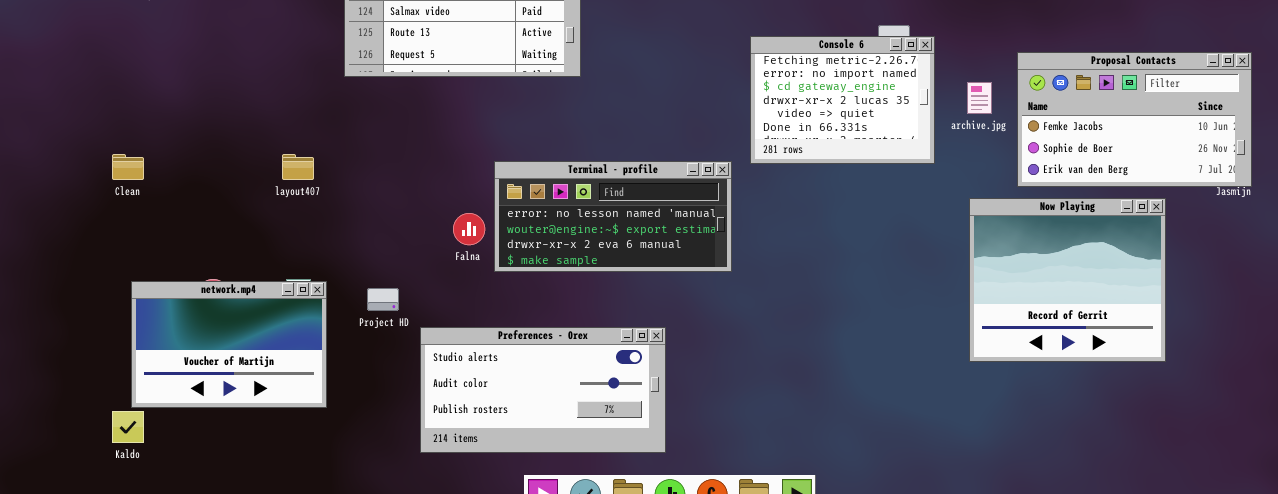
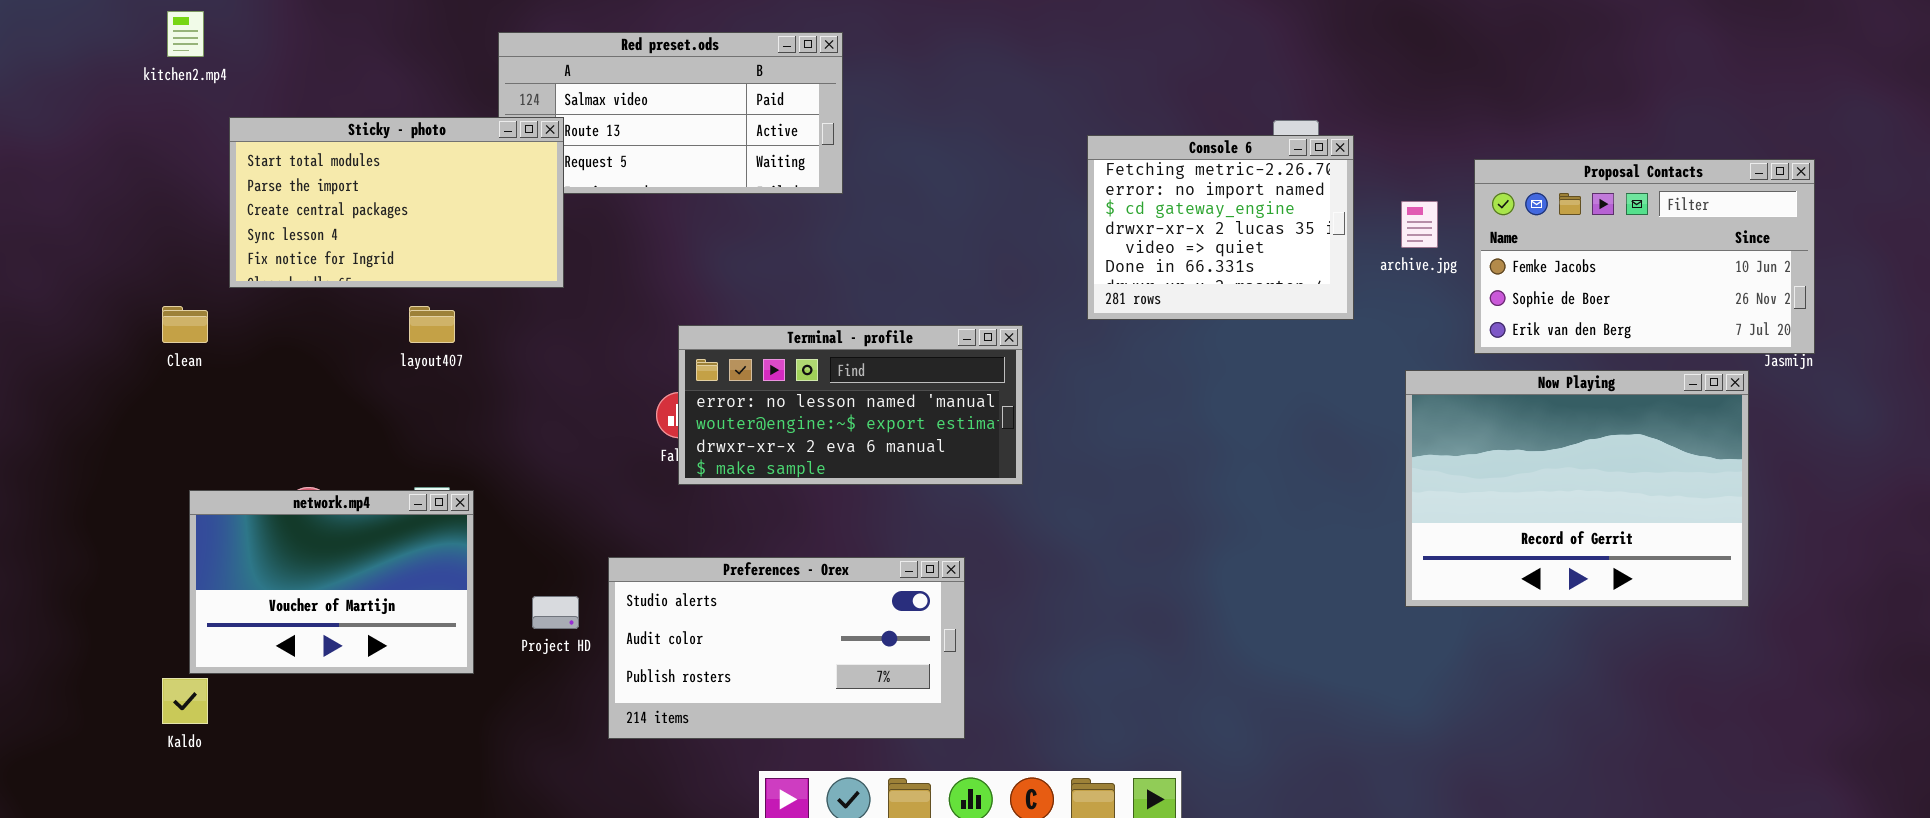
Sticky - photo: none -> [229,117,564,288], opened
Terminal - profile: [494,161,732,272] -> [678,325,1023,485], moved
Now Playing: [969,198,1166,362] -> [1405,370,1749,607], resized
Project HD: [367,288,399,311] -> [532,596,579,629], moved

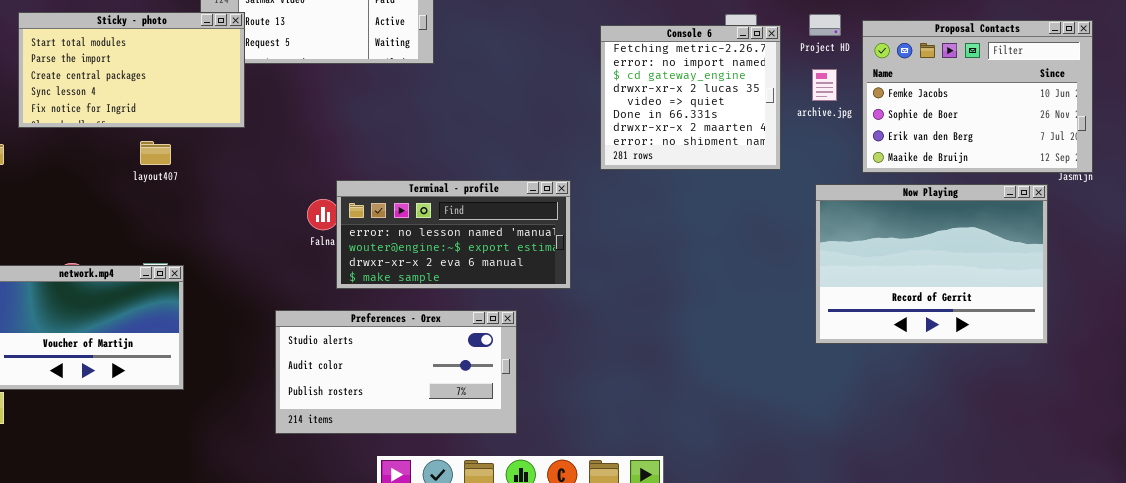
Console 6: [1087,135,1354,320] -> [600,25,781,170], resized
Proposal Contacts: [1474,159,1815,354] -> [862,20,1093,173], resized
Terminal - profile: [678,325,1023,485] -> [336,180,571,289], moved
Project HD: [532,596,579,629] -> [809,14,841,36], moved

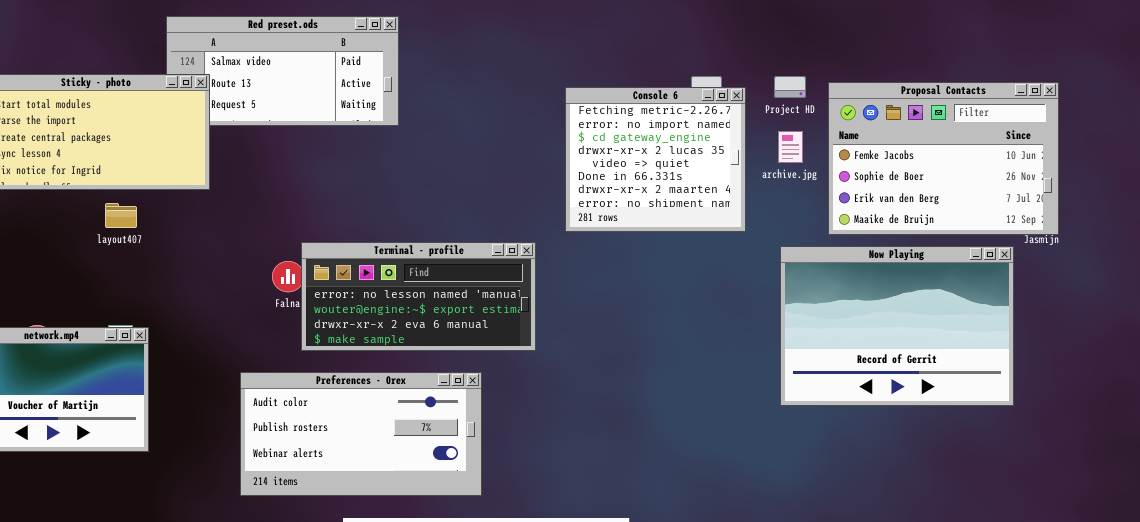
Preferences - Orex: [275,310,517,434] -> [240,372,482,496], scrolled down 1 row

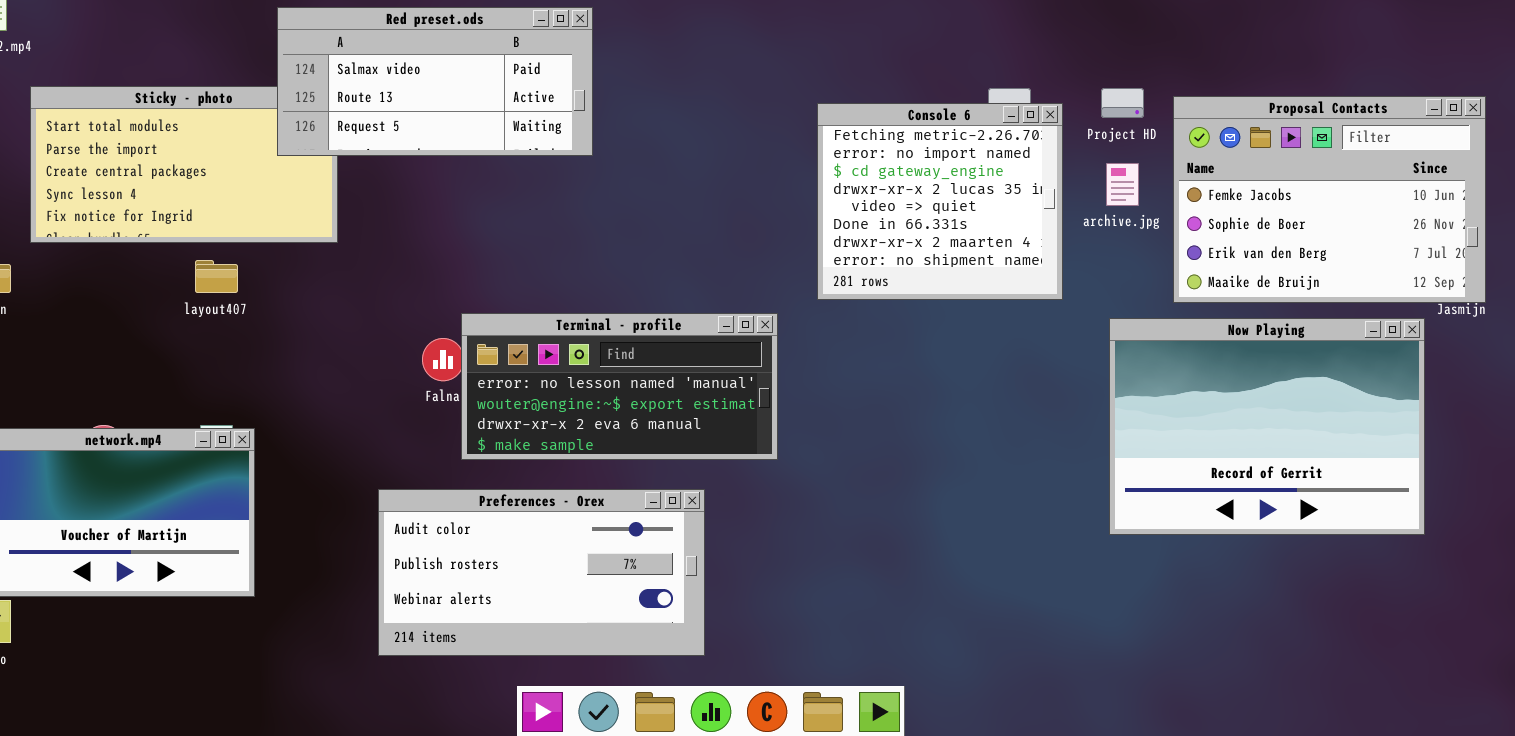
Red preset.ods: [166,16,399,126] -> [277,7,593,156], raised

